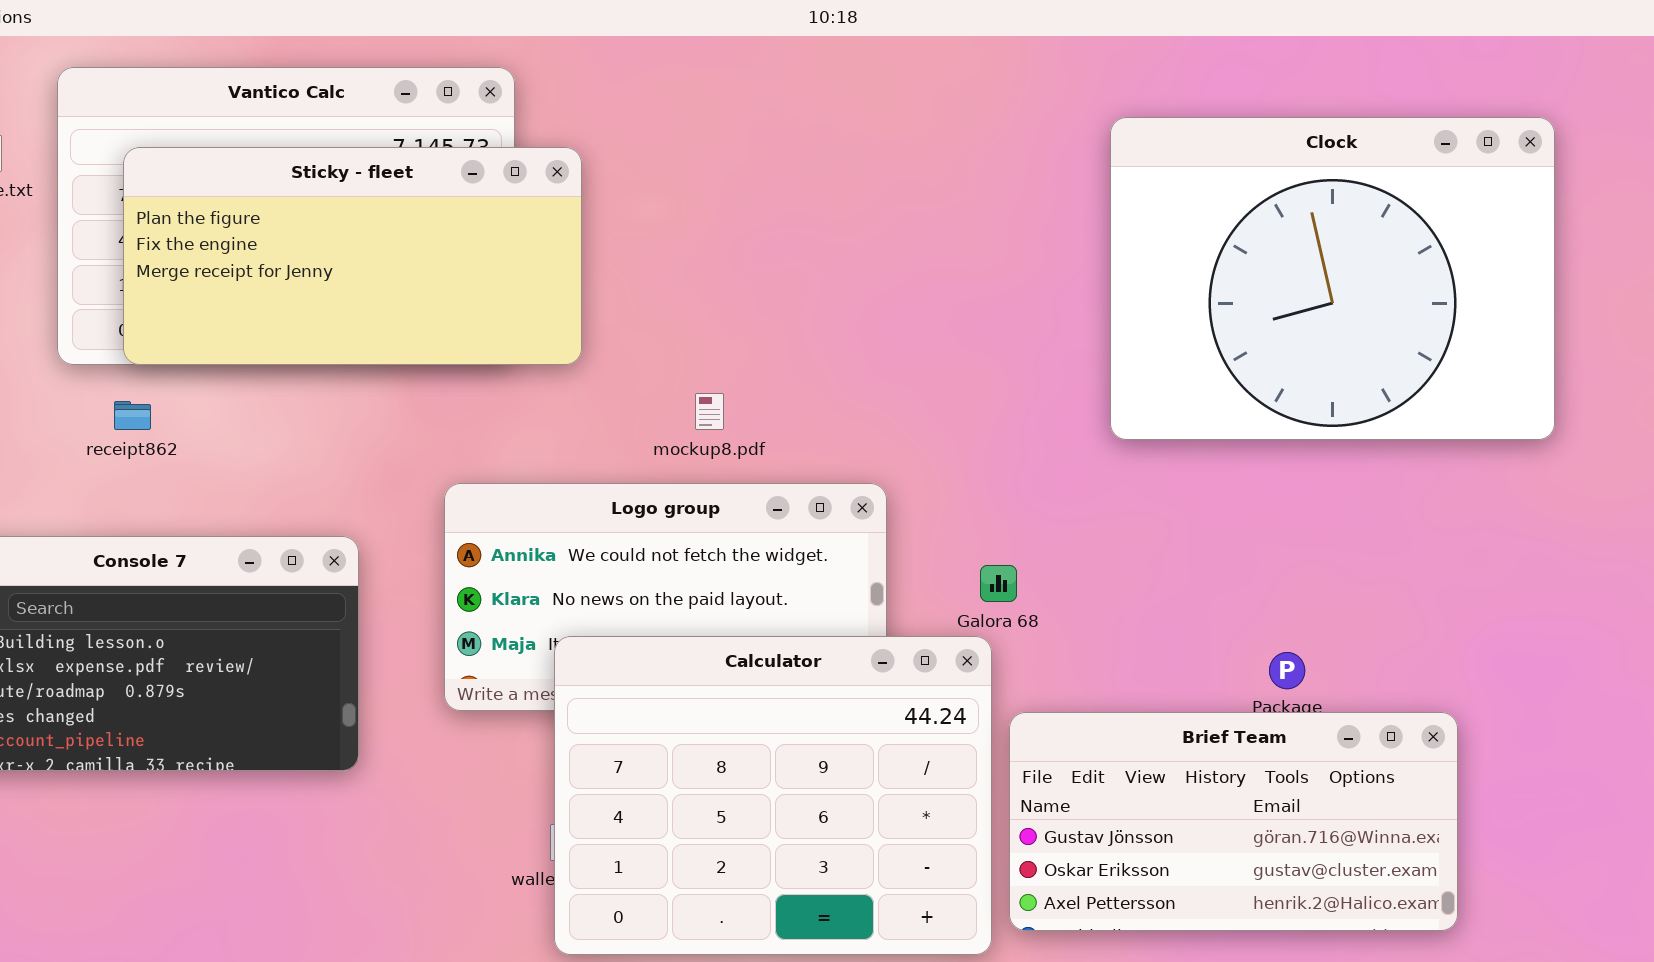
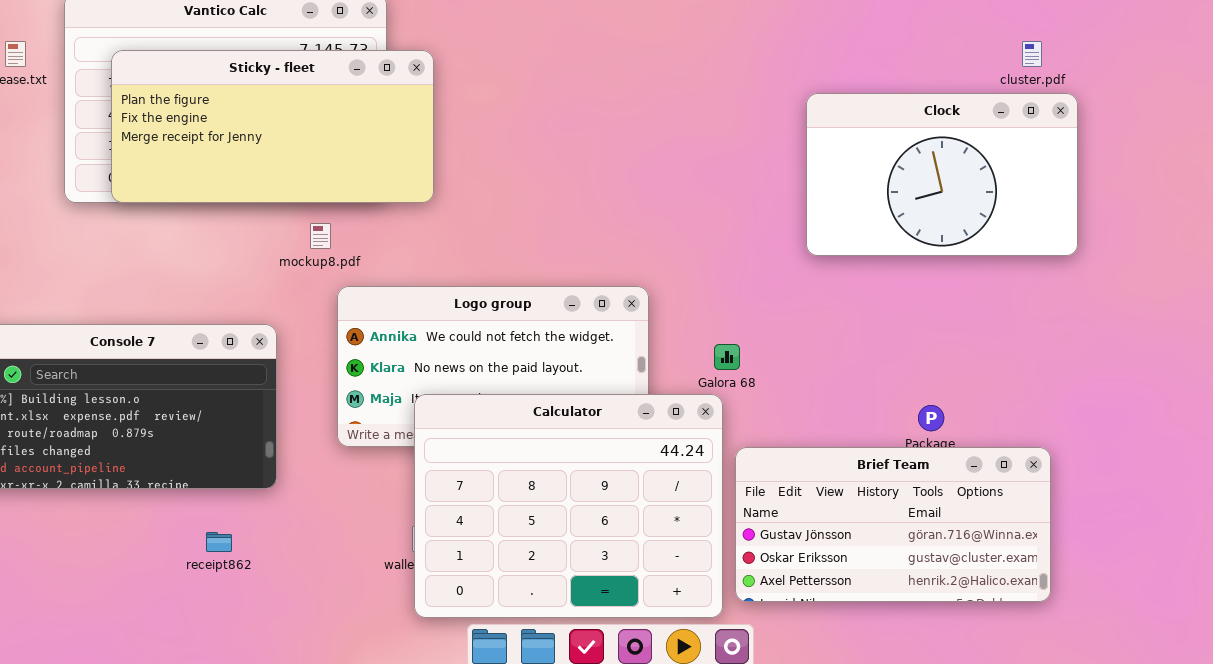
Clock: [1110,117,1555,440] -> [806,93,1078,256], resized
mockup8.pdf: [695,393,724,430] -> [310,223,331,249], moved
receipt862: [114,401,151,430] -> [206,532,232,552], moved

